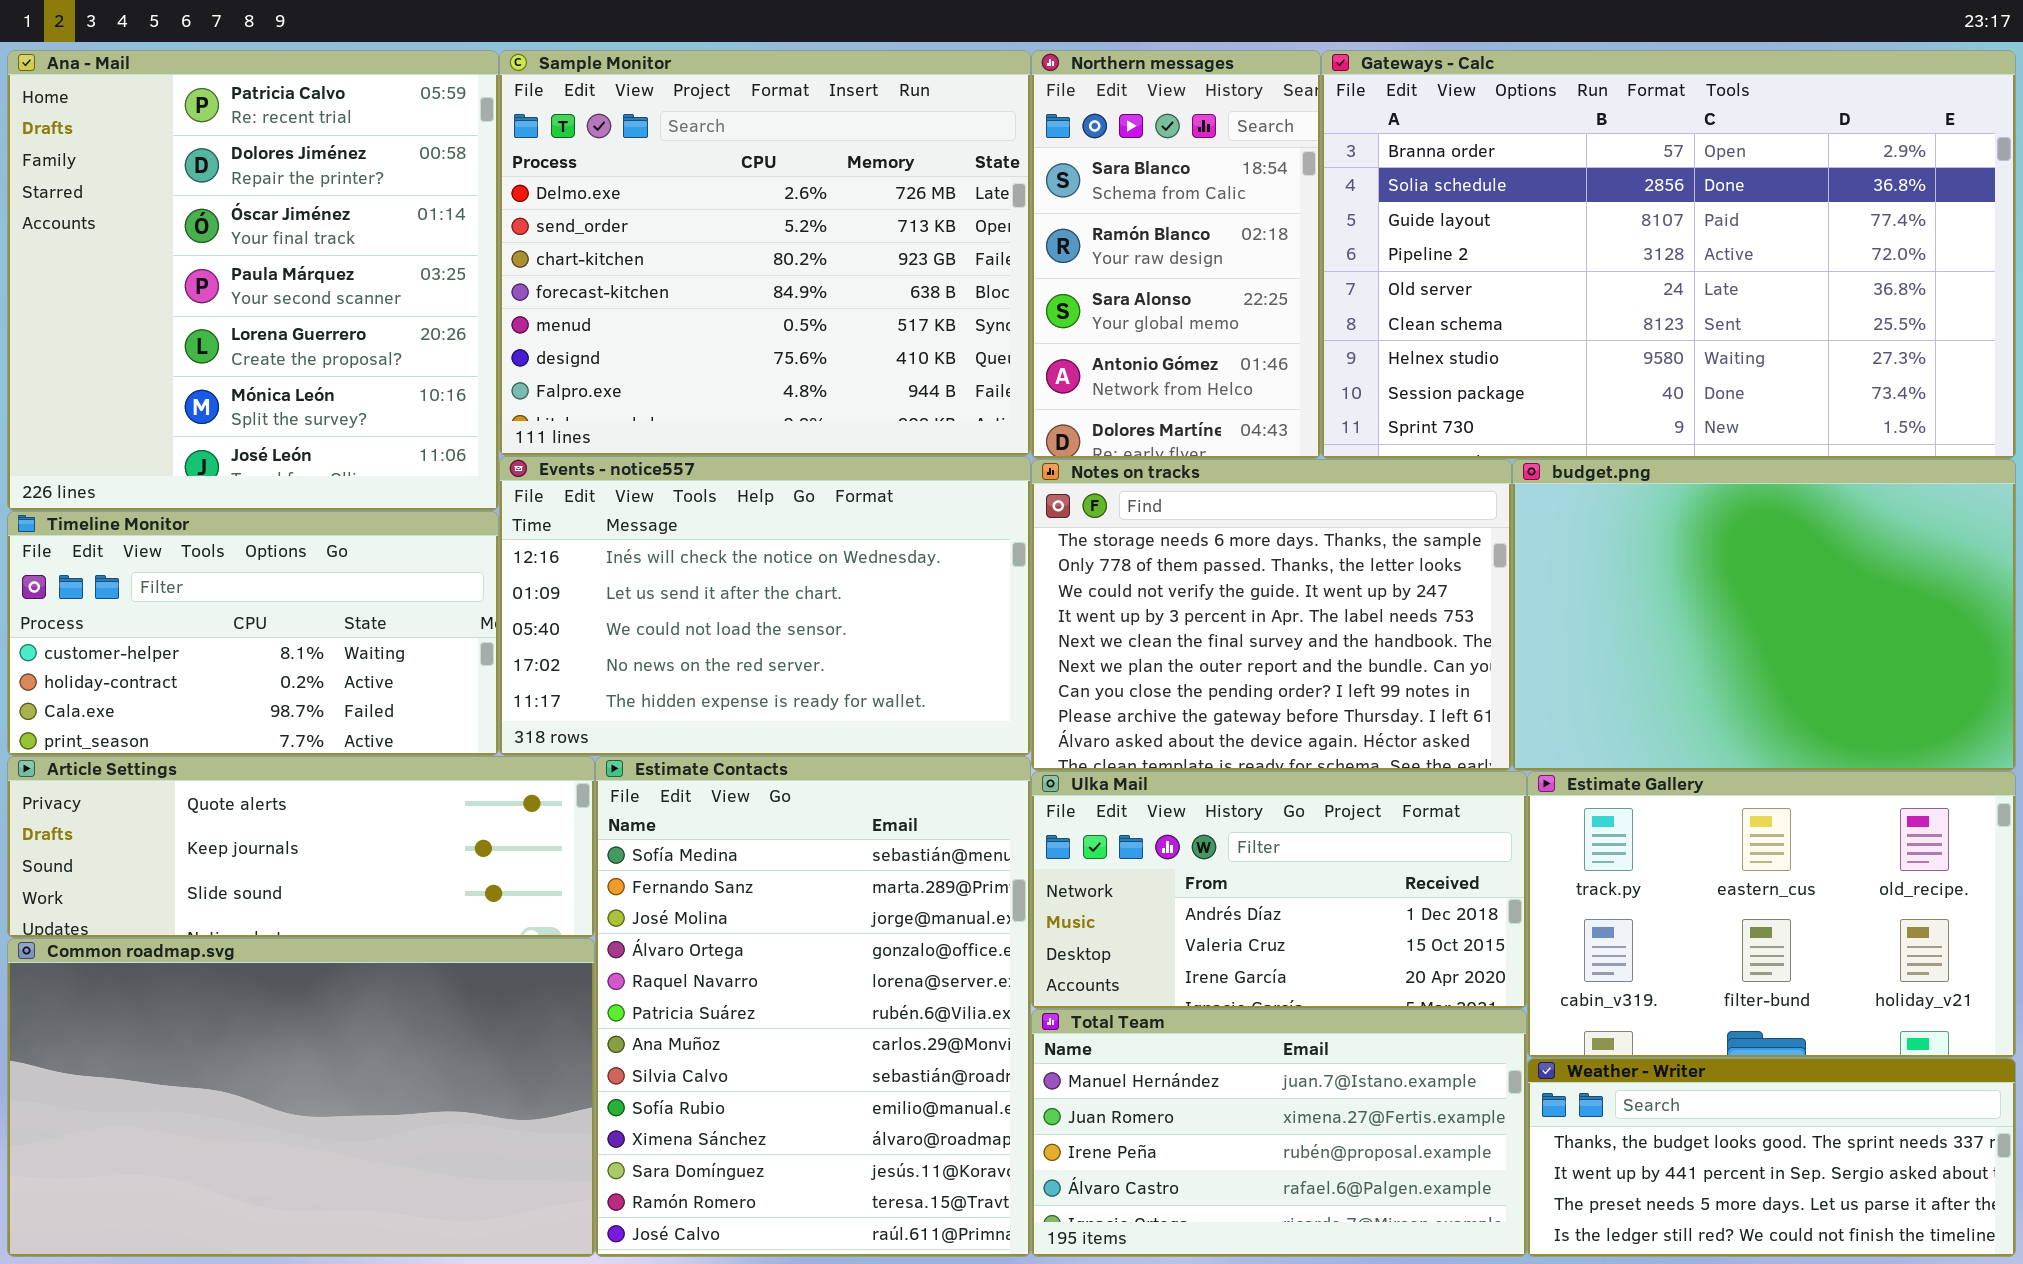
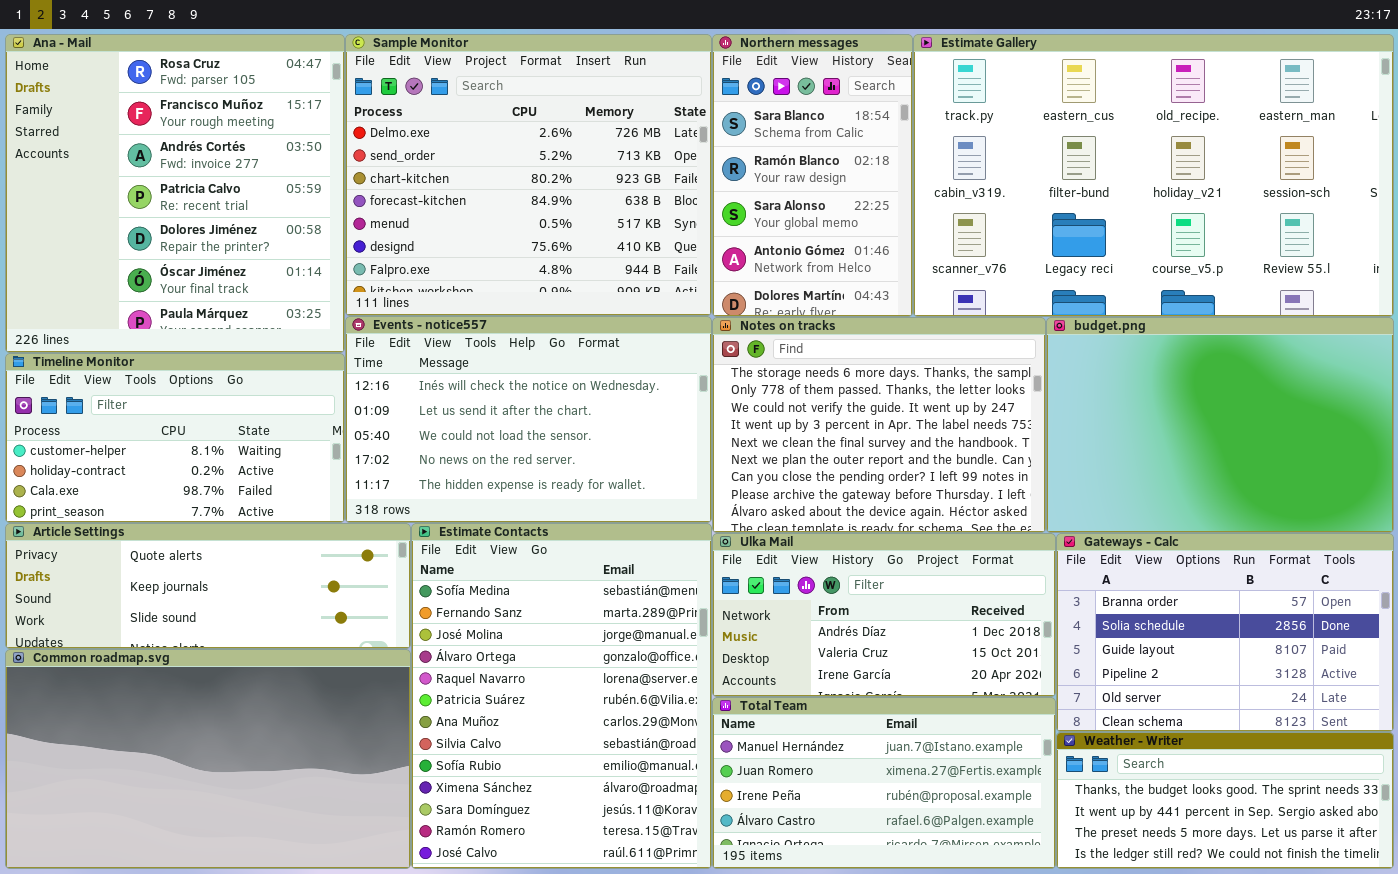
Ana - Mail: [7,50,499,511] -> [5,34,345,353], scrolled up 3 rows
Gateways - Calc: [1321,50,2016,459] -> [1056,533,1394,732], moved, resized
Estimate Gallery: [1527,771,2016,1058] -> [913,34,1394,317], moved, resized

